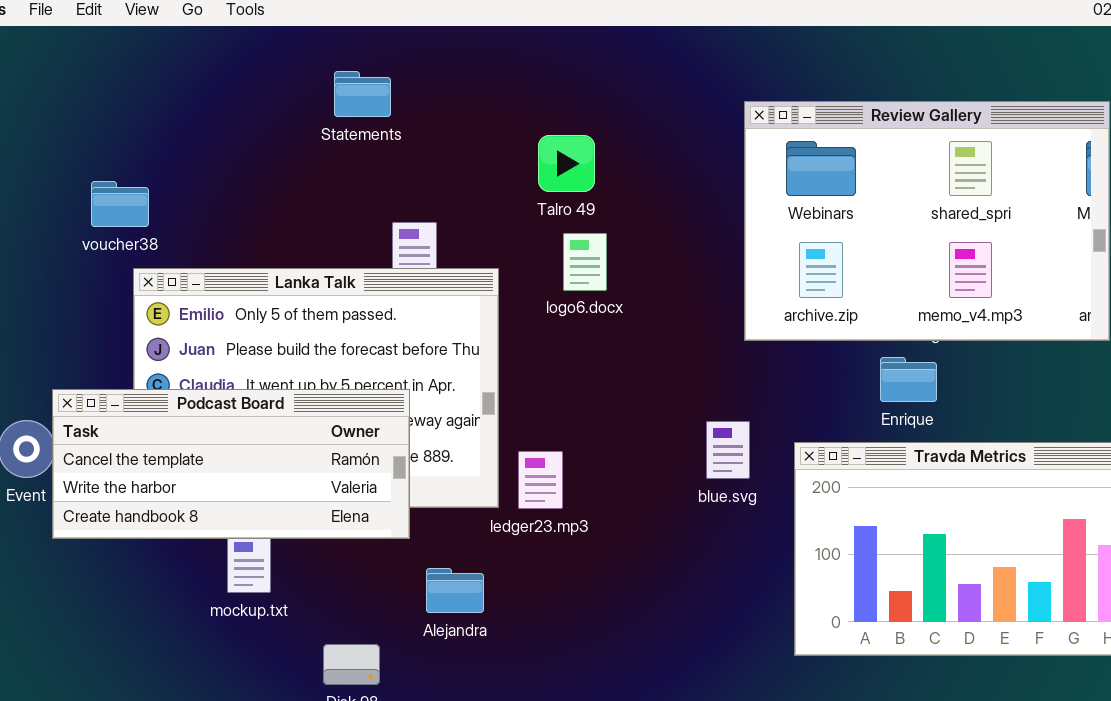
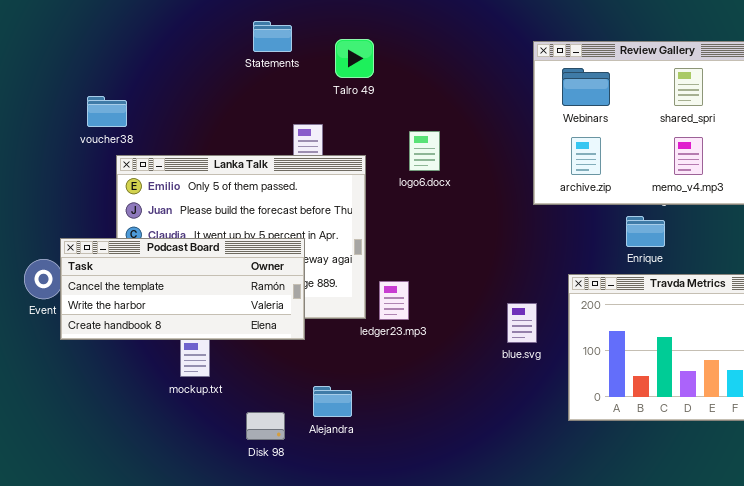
Talro 49: [538,135,595,192] -> [335,39,374,78], moved
blue.svg: [706,421,750,479] -> [507,303,537,343], moved
Alejandra: [426,568,484,613] -> [313,386,352,417], moved

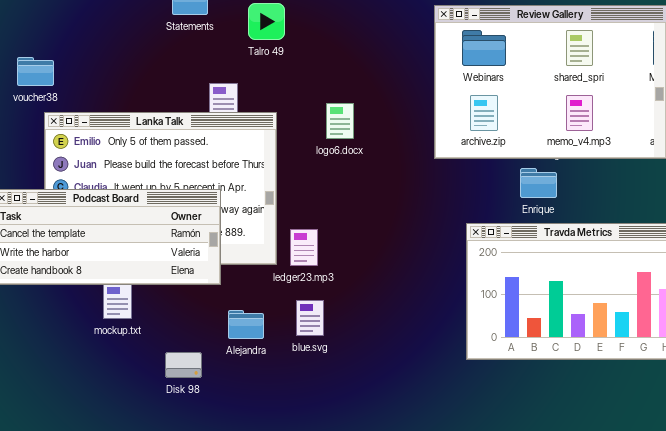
logo6.docx: [409,131,440,171] -> [326,103,354,139], moved
blue.svg: [507,303,537,343] -> [296,300,324,336], moved
Alejandra: [313,386,352,417] -> [228,310,264,339], moved

